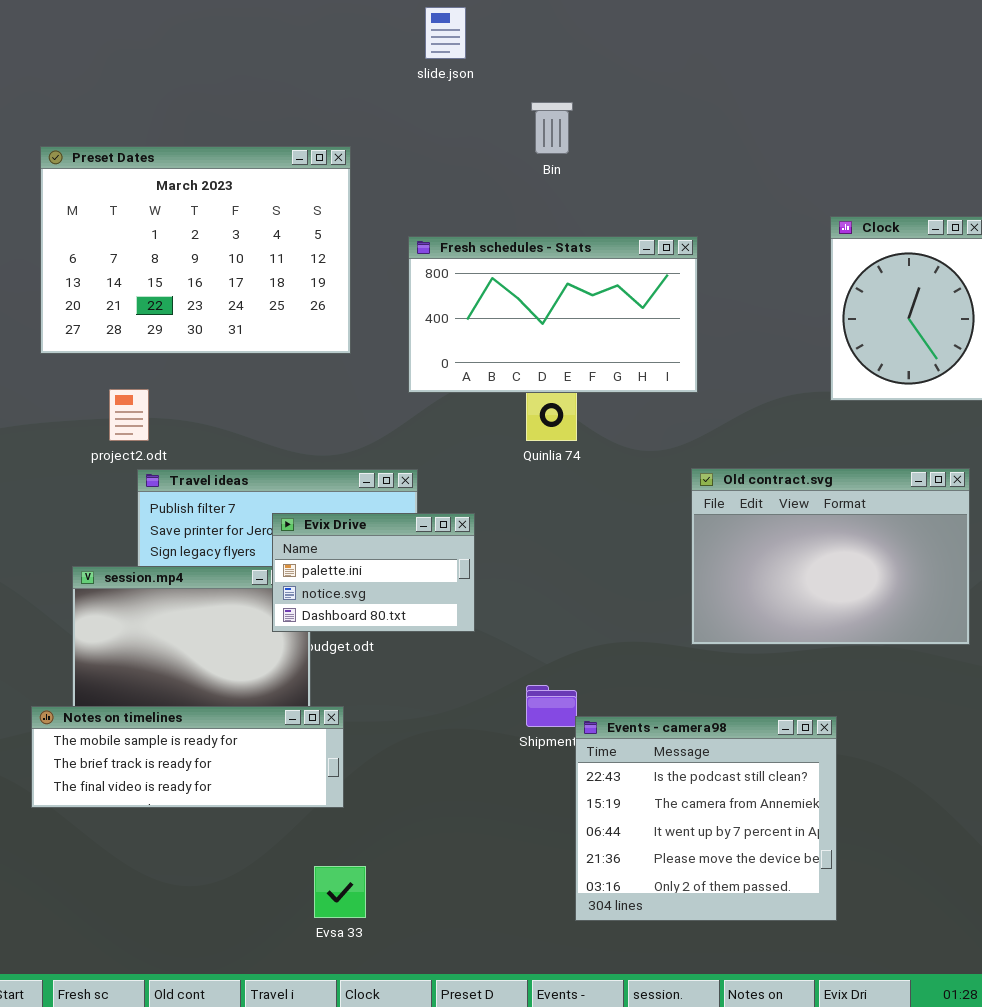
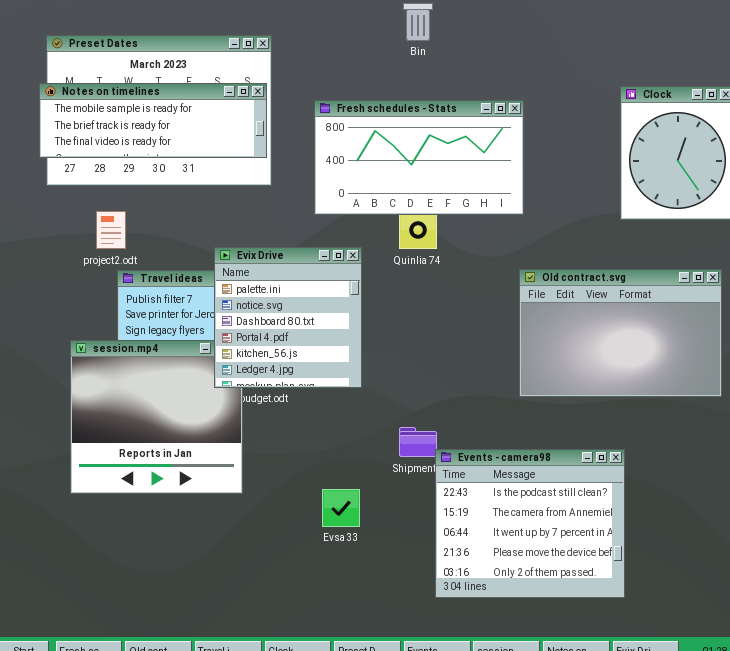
Evix Drive: [272,513,475,632] -> [214,247,362,388], resized
Notes on timelines: [31,706,344,808] -> [39,83,267,158], moved
Evsa 33: [314,866,366,918] -> [322,489,360,527], moved

